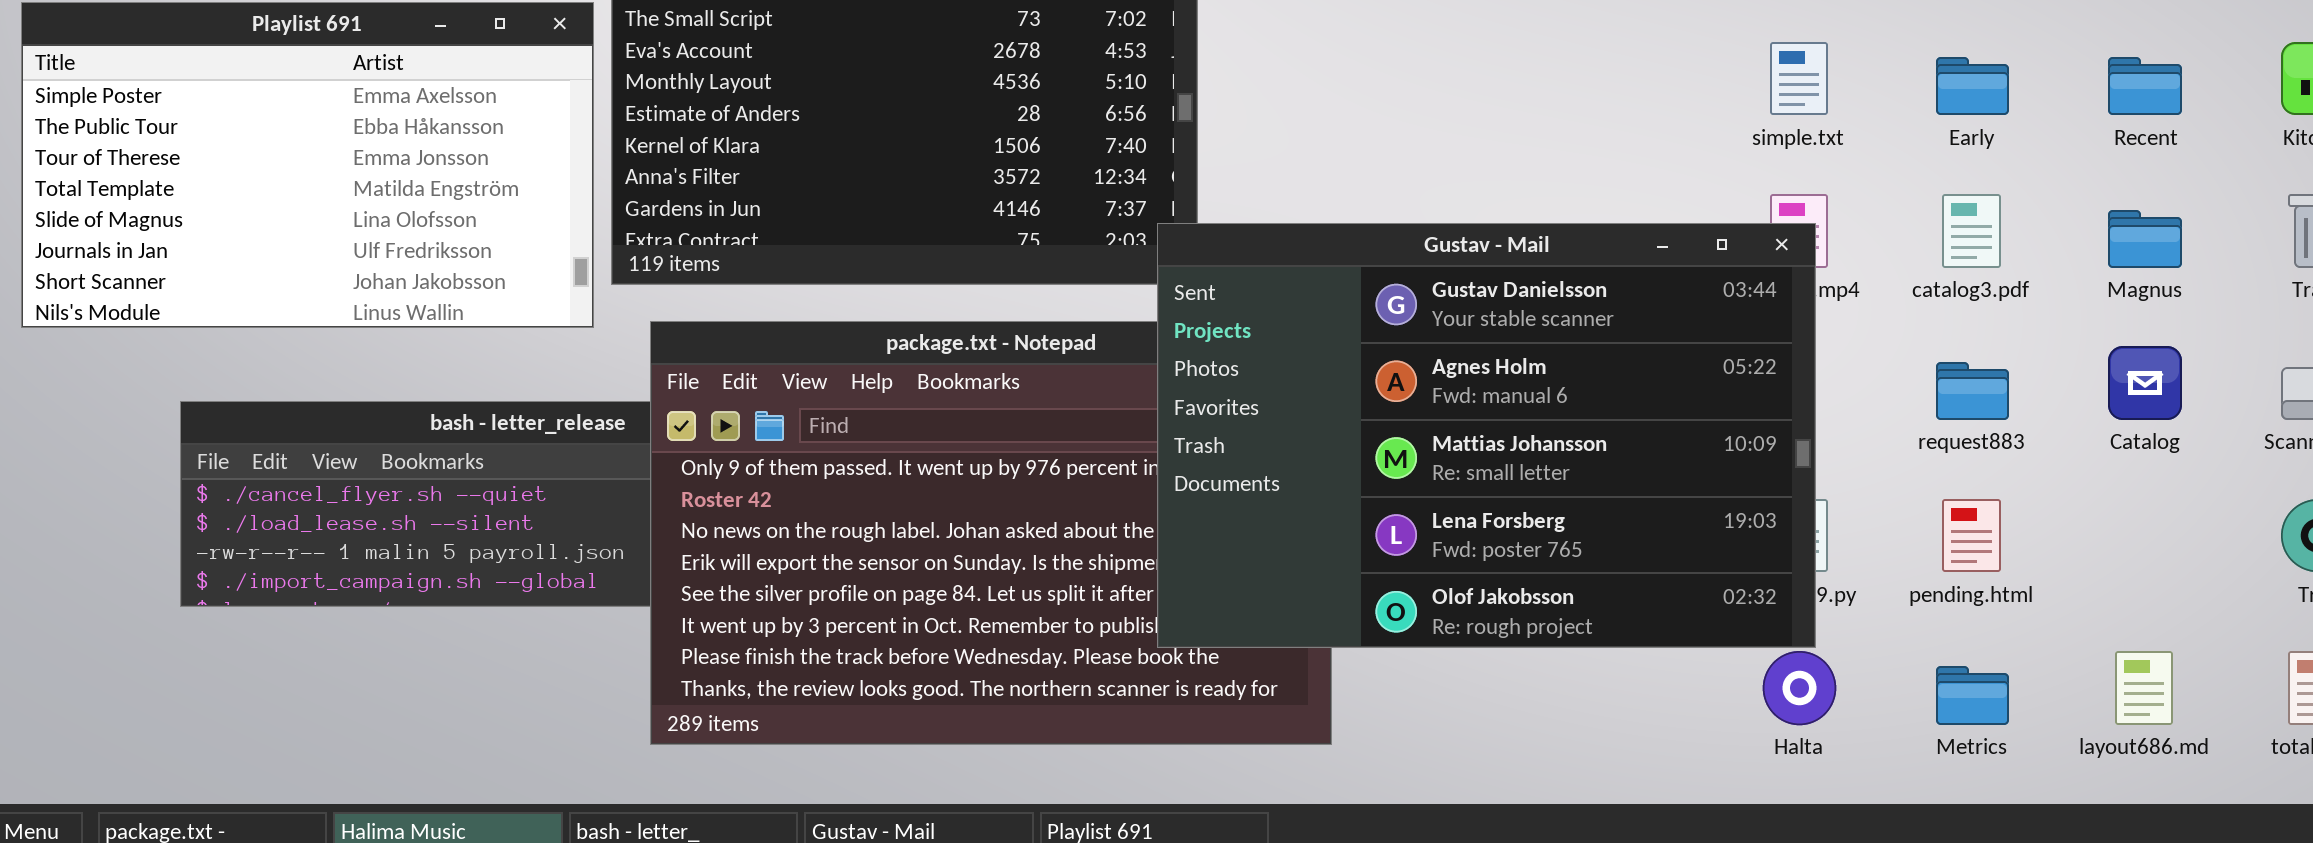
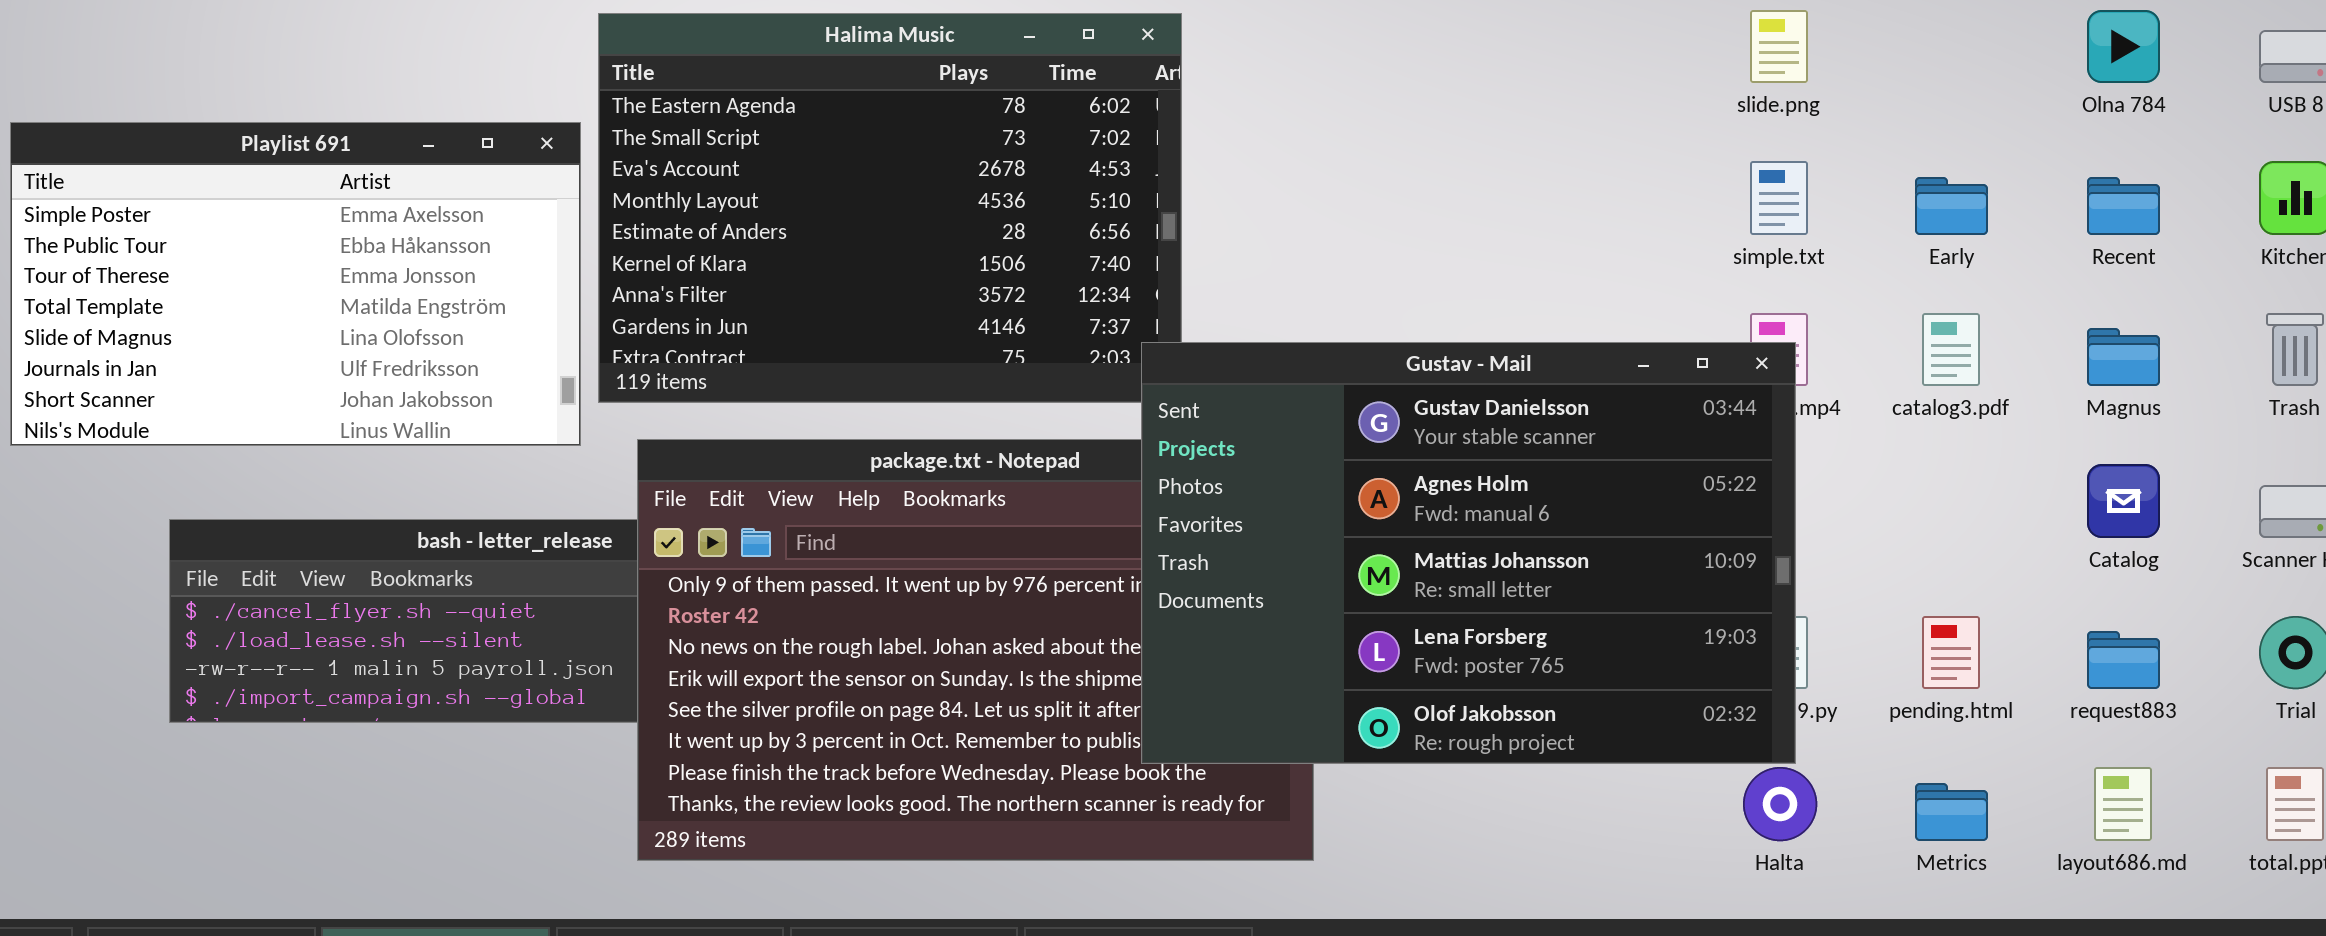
request883: [1936,362,2009,420] -> [2087,631,2160,689], moved

